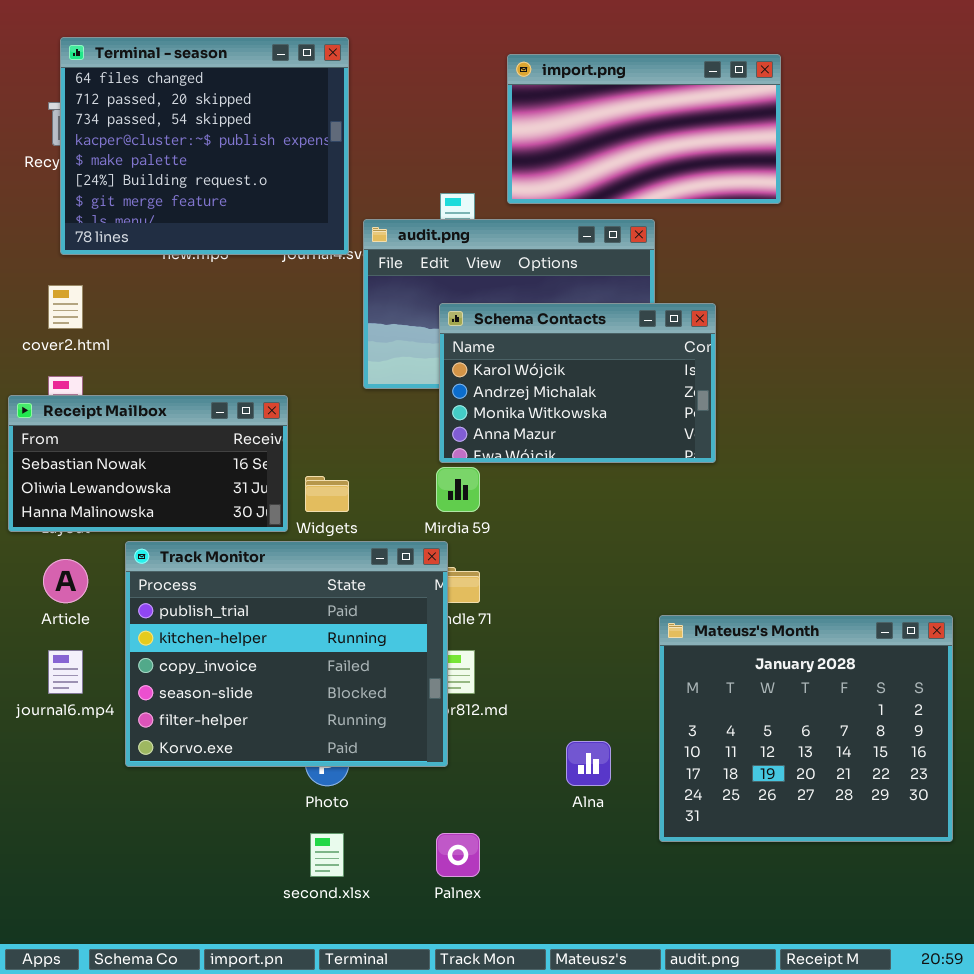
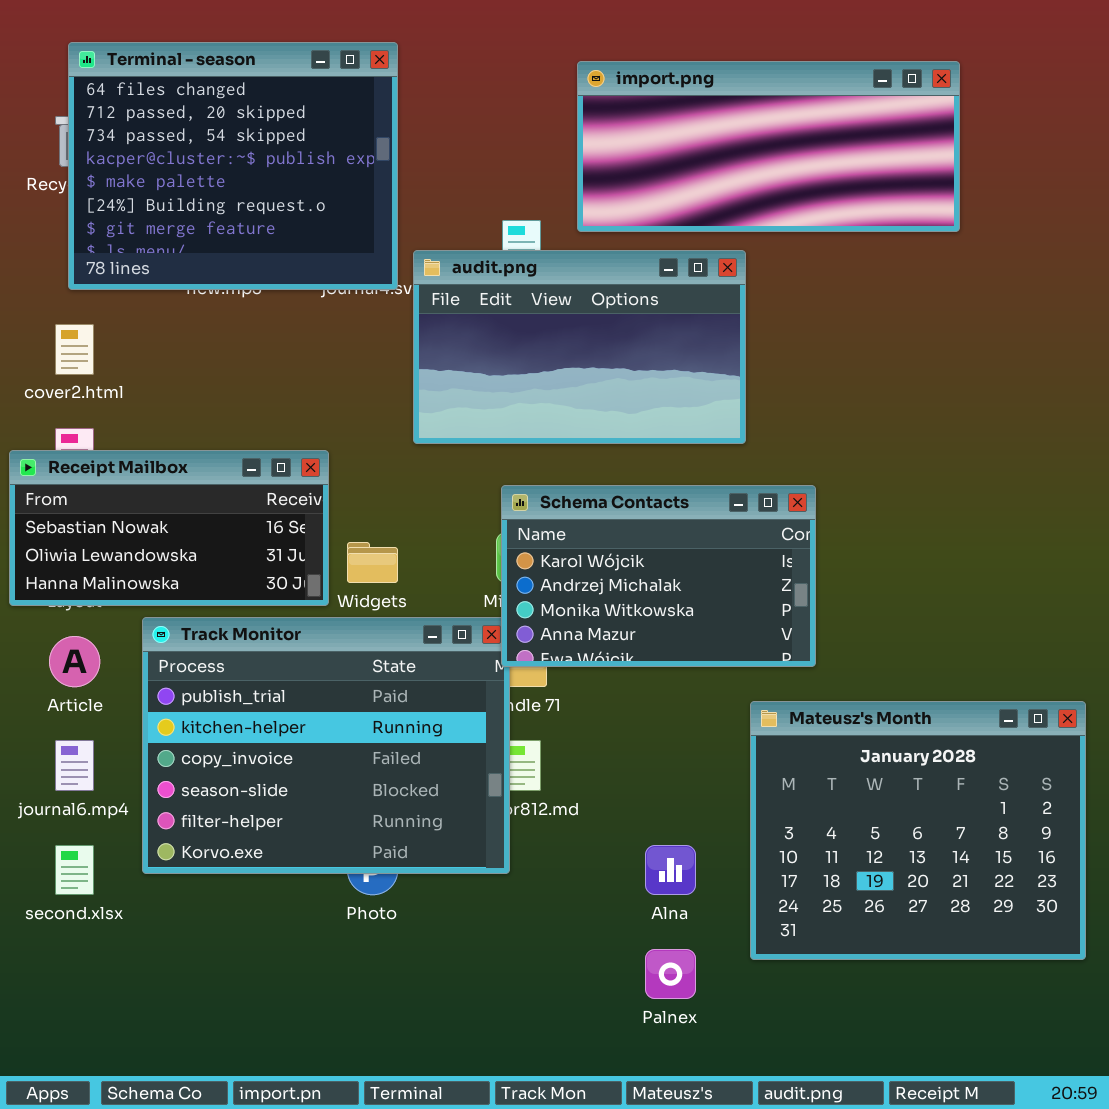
import.png: [507,54,781,204] -> [577,61,960,232], resized
Schema Contacts: [439,303,716,463] -> [501,485,816,667], moved
second.xlsx: [310,833,344,877] -> [55,845,94,895], moved
Palnex: [436,833,480,877] -> [645,949,696,999], moved

